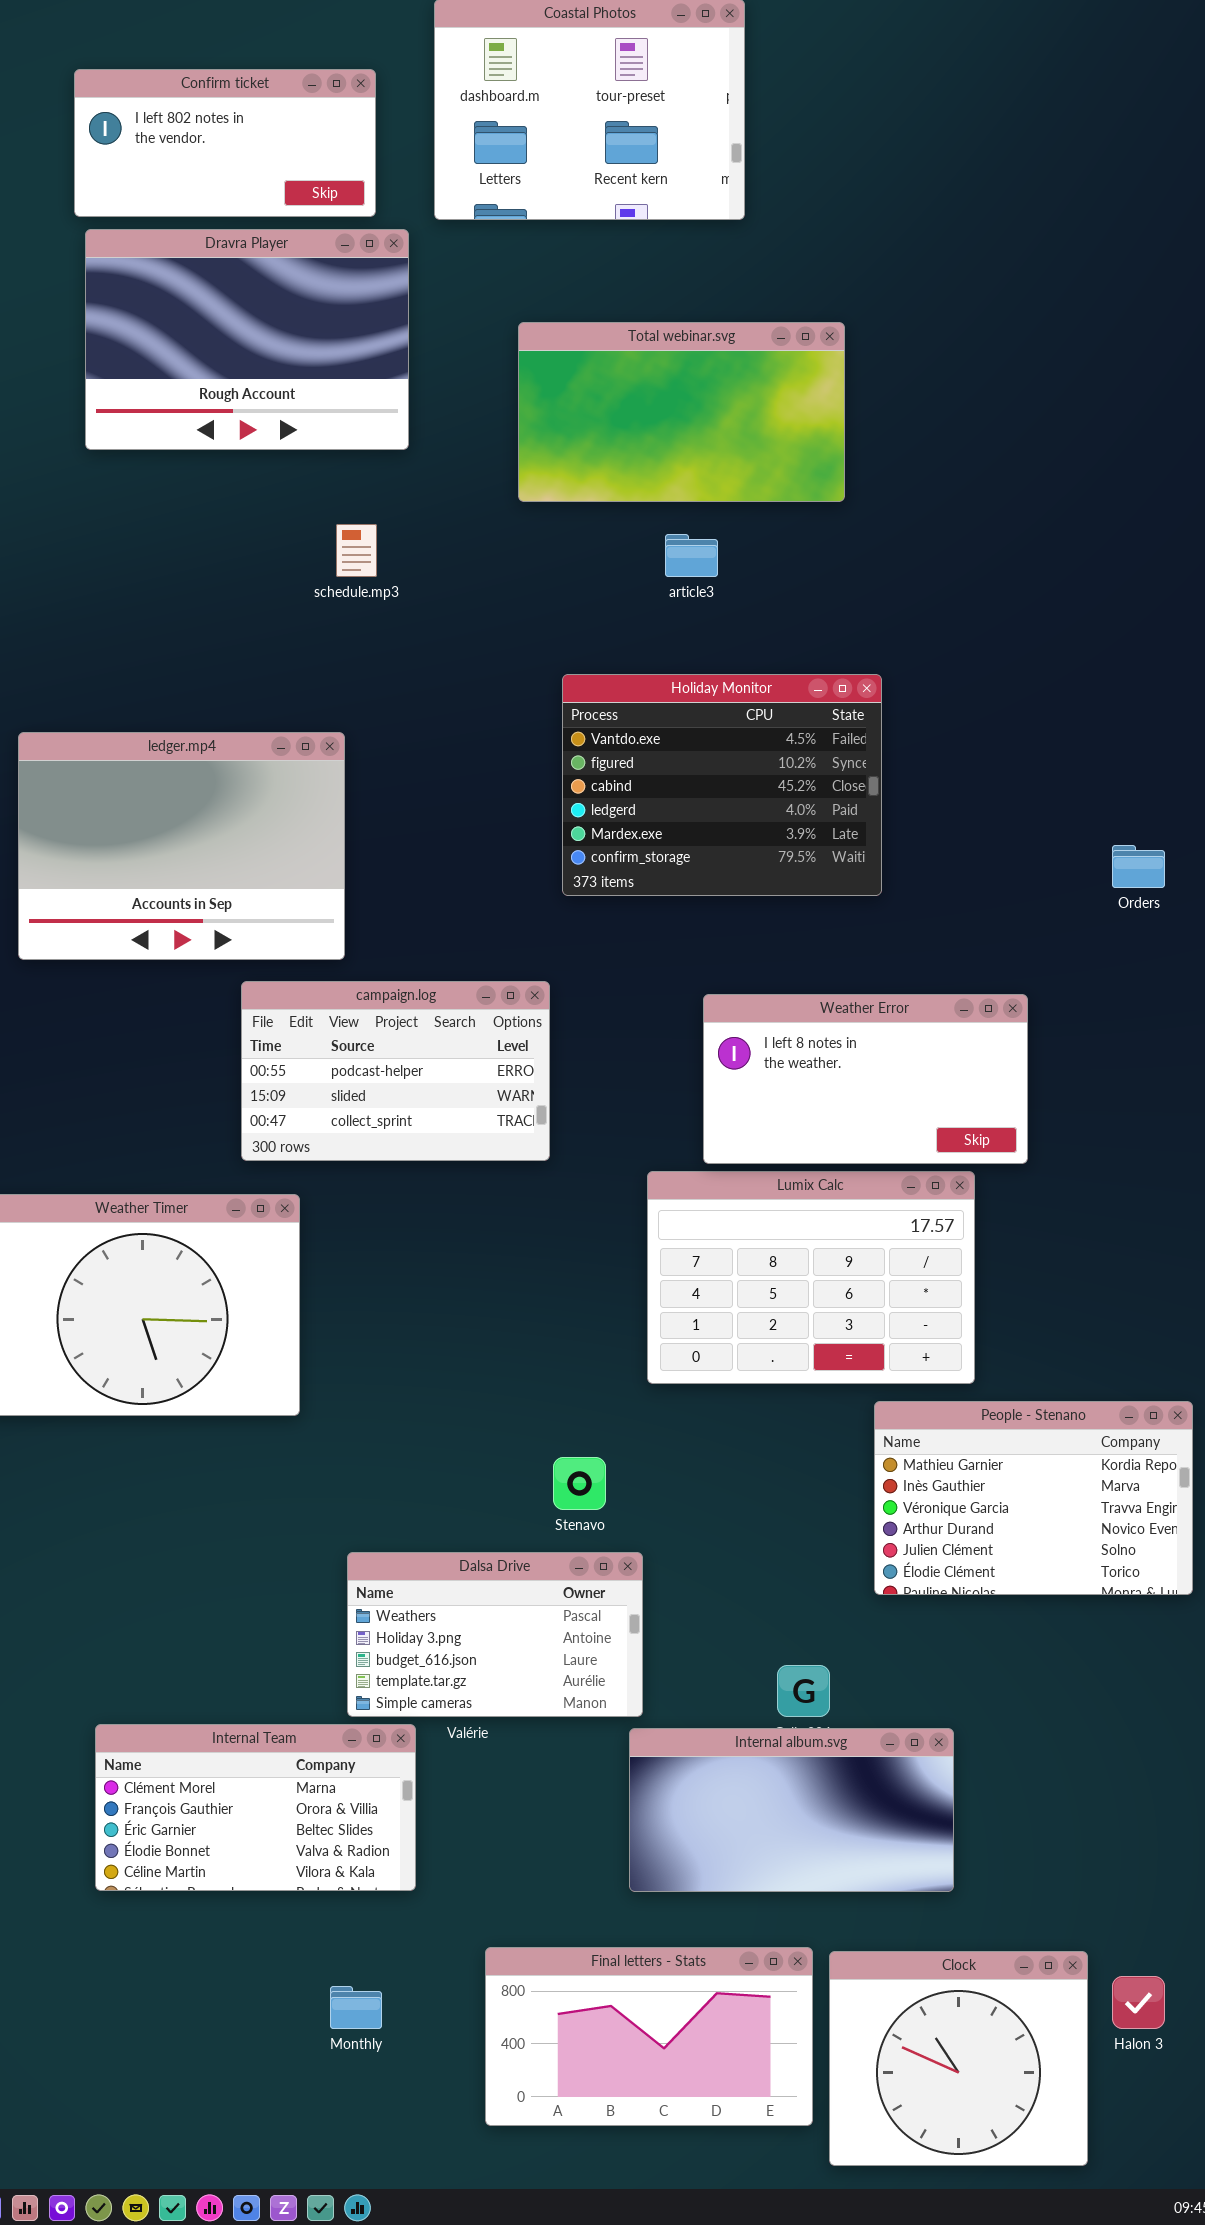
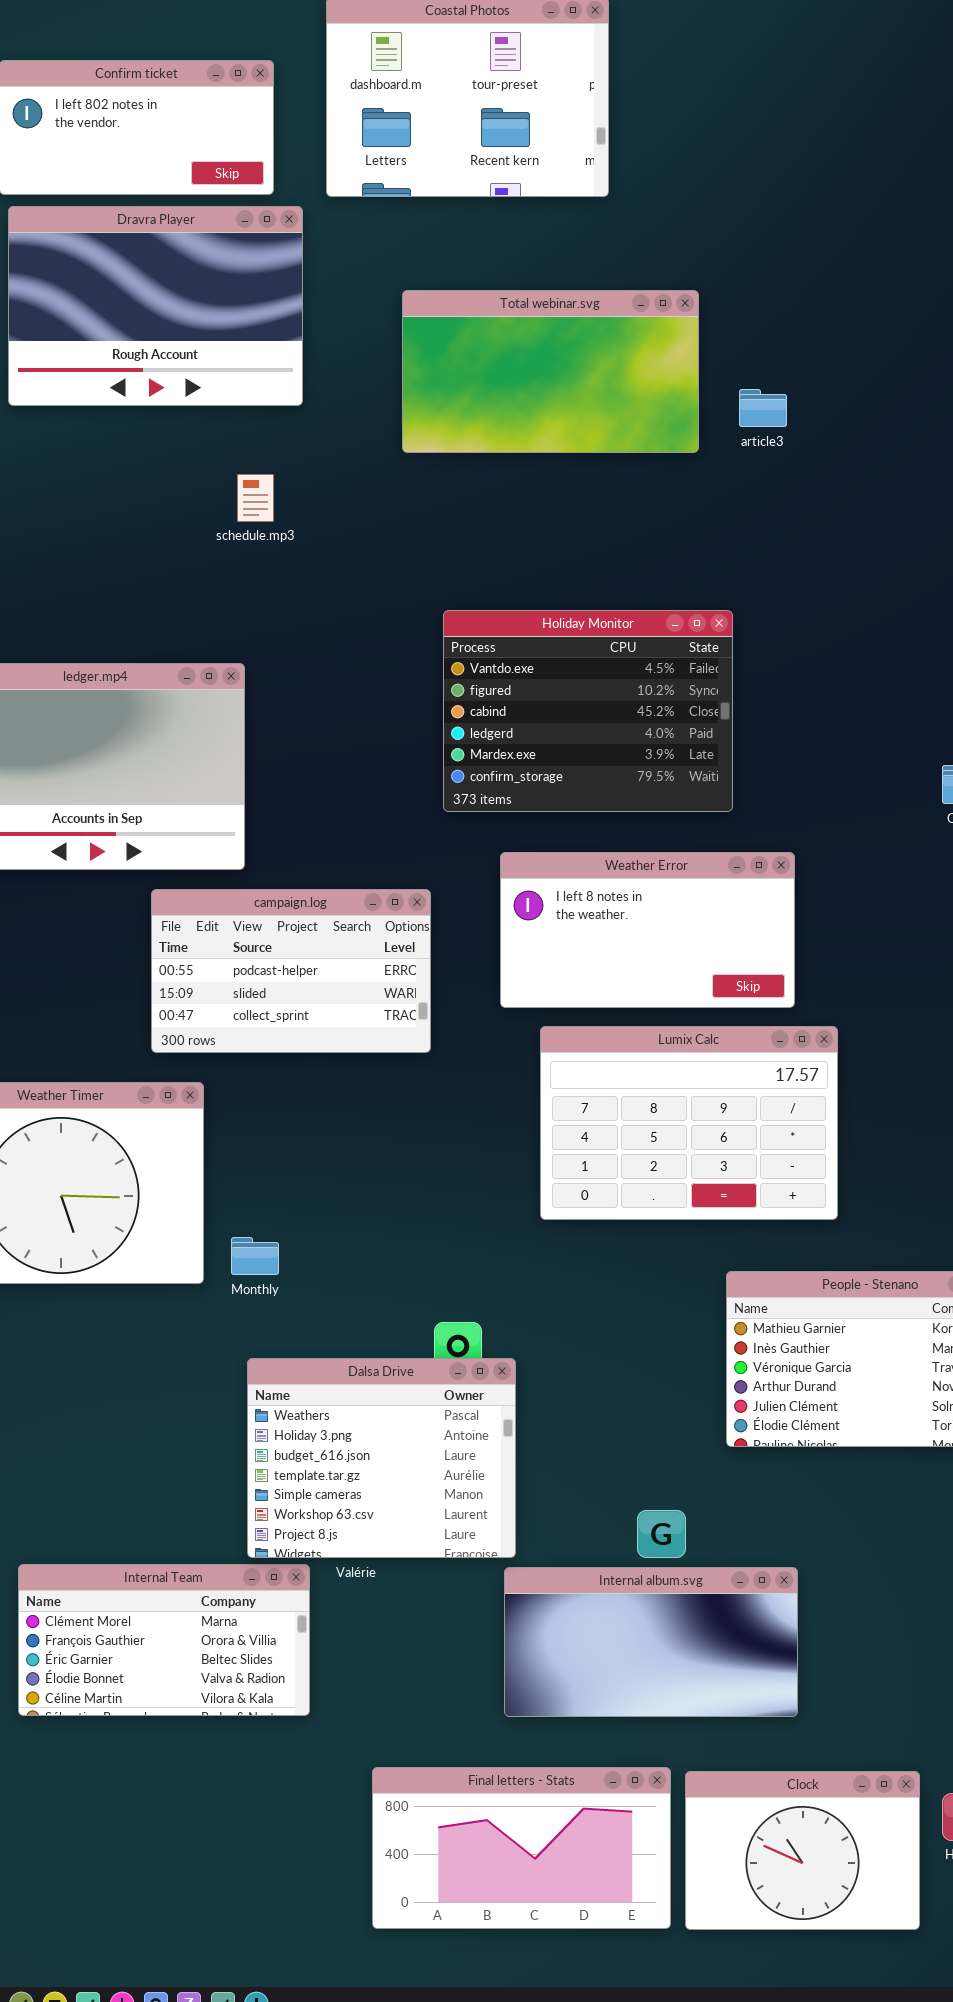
article3: [665,534,718,577] -> [739,389,787,427], moved
Weather Error: [703,994,1028,1164] -> [500,852,795,1008], moved
Lumix Calc: [647,1171,975,1384] -> [540,1026,838,1220], moved
Dalsa Drive: [347,1552,643,1717] -> [247,1358,516,1558], resized
Clock: [829,1951,1088,2166] -> [685,1771,920,1930], resized
Monthly: [330,1986,382,2029] -> [231,1237,279,1275], moved

